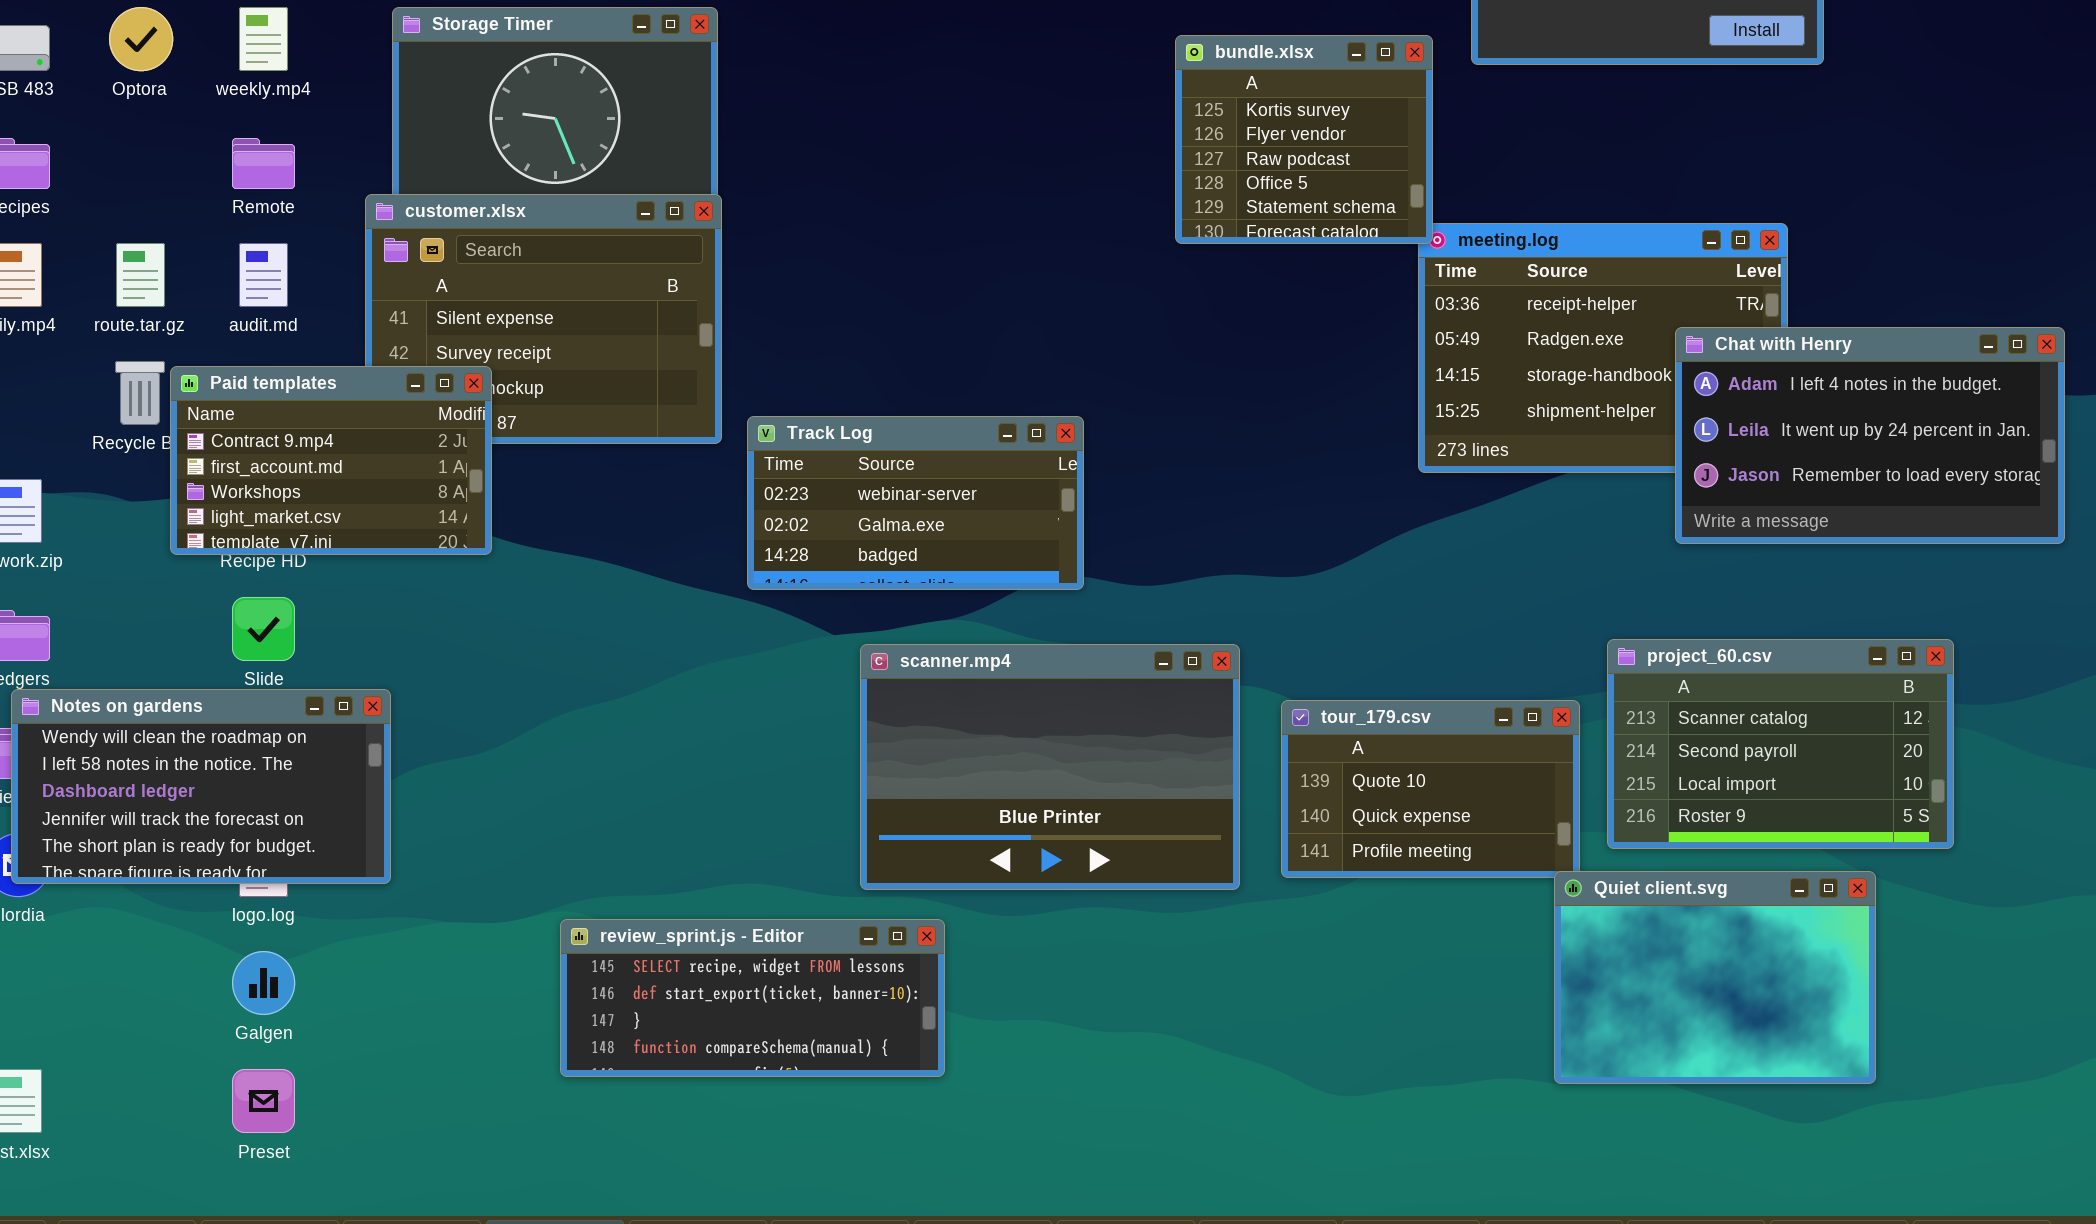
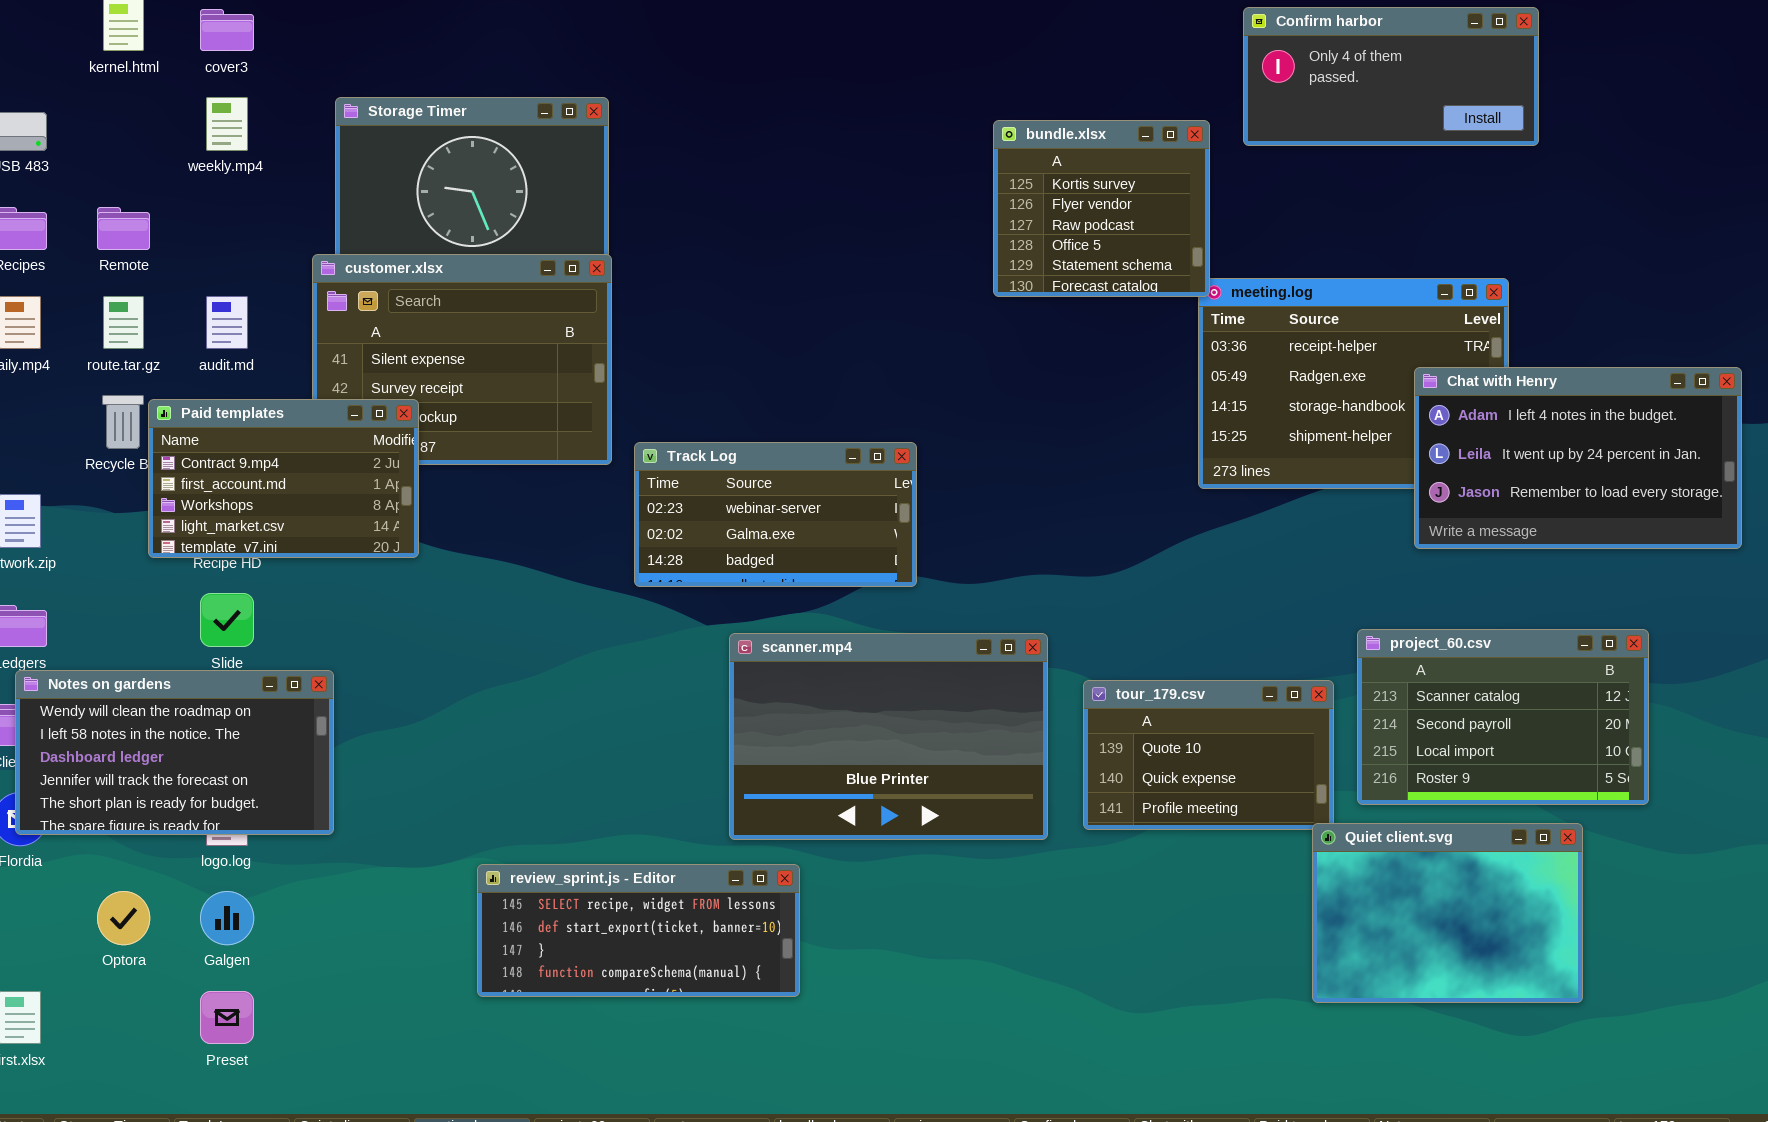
Optora: [109,7,173,71] -> [97,891,150,945], moved
Remote: [232,138,295,189] -> [97,207,150,250], moved

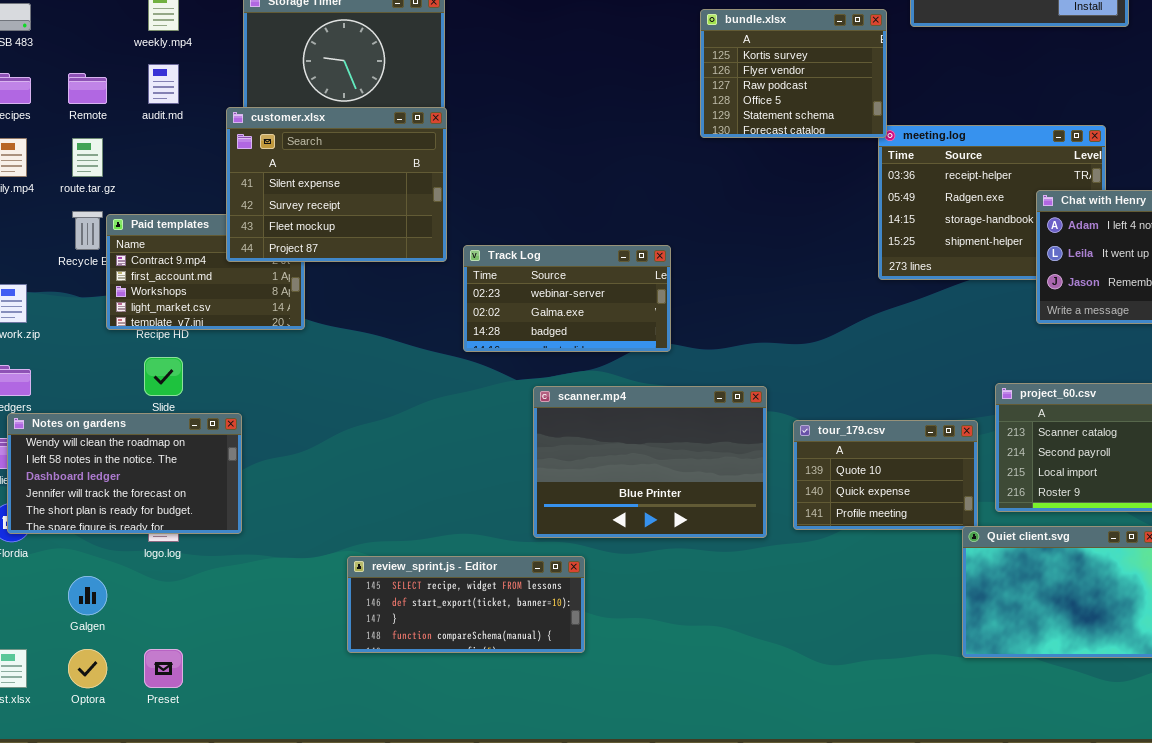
bundle.xlsx: [993,120,1210,297] -> [700,9,887,138], resized
customer.xlsx: [312,254,612,465] -> [226,107,447,262], raised
audit.md: [206,296,248,349] -> [148,64,179,104], moved
Optora: [97,891,150,945] -> [68,649,107,688], moved
Galgen: [200,891,254,945] -> [68,576,107,615], moved

